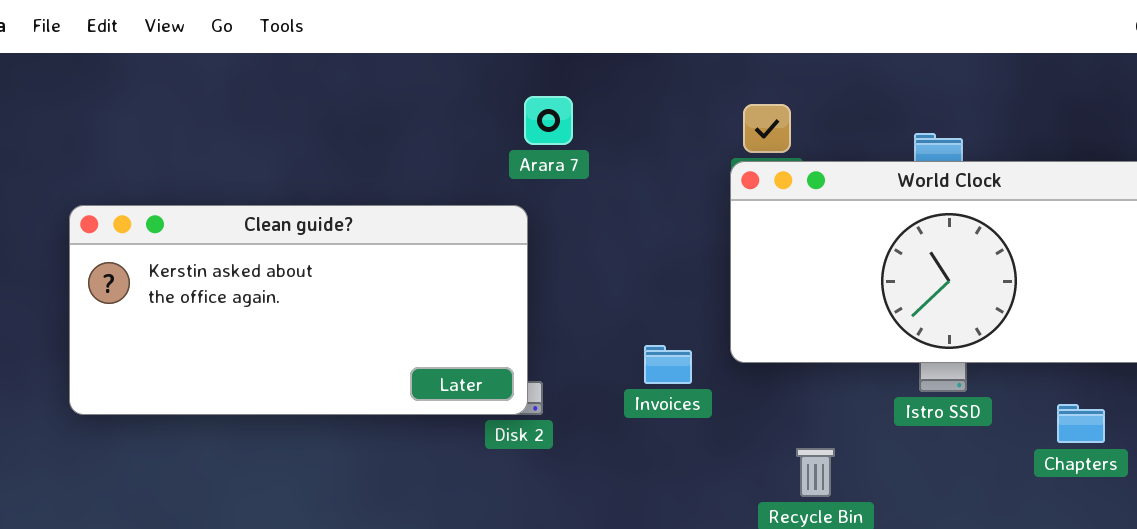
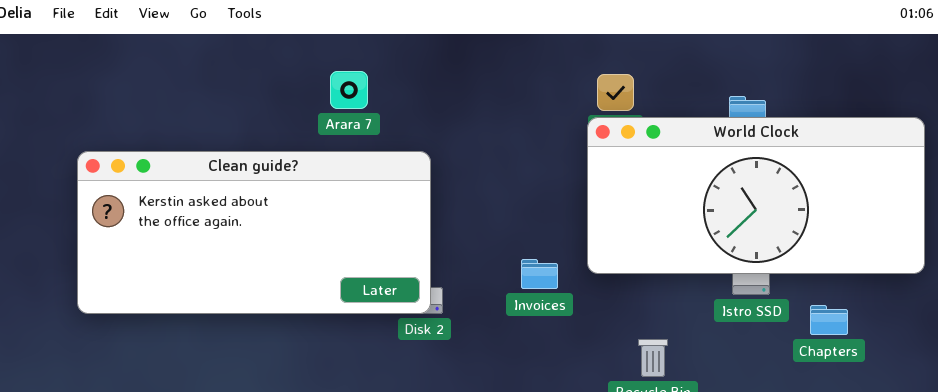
Arara 7: [524,96,573,145] -> [330,71,368,109], moved
Chapters: [1057,404,1105,443] -> [810,305,848,335], moved

